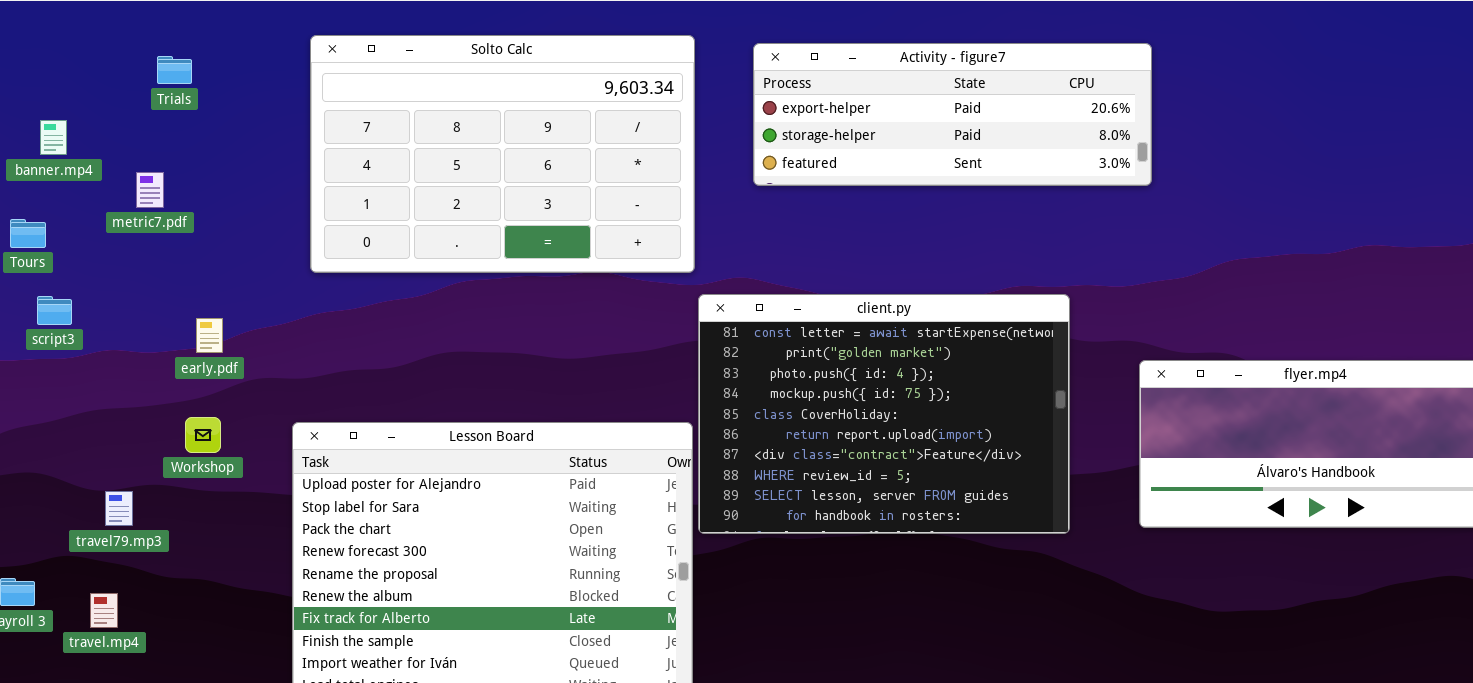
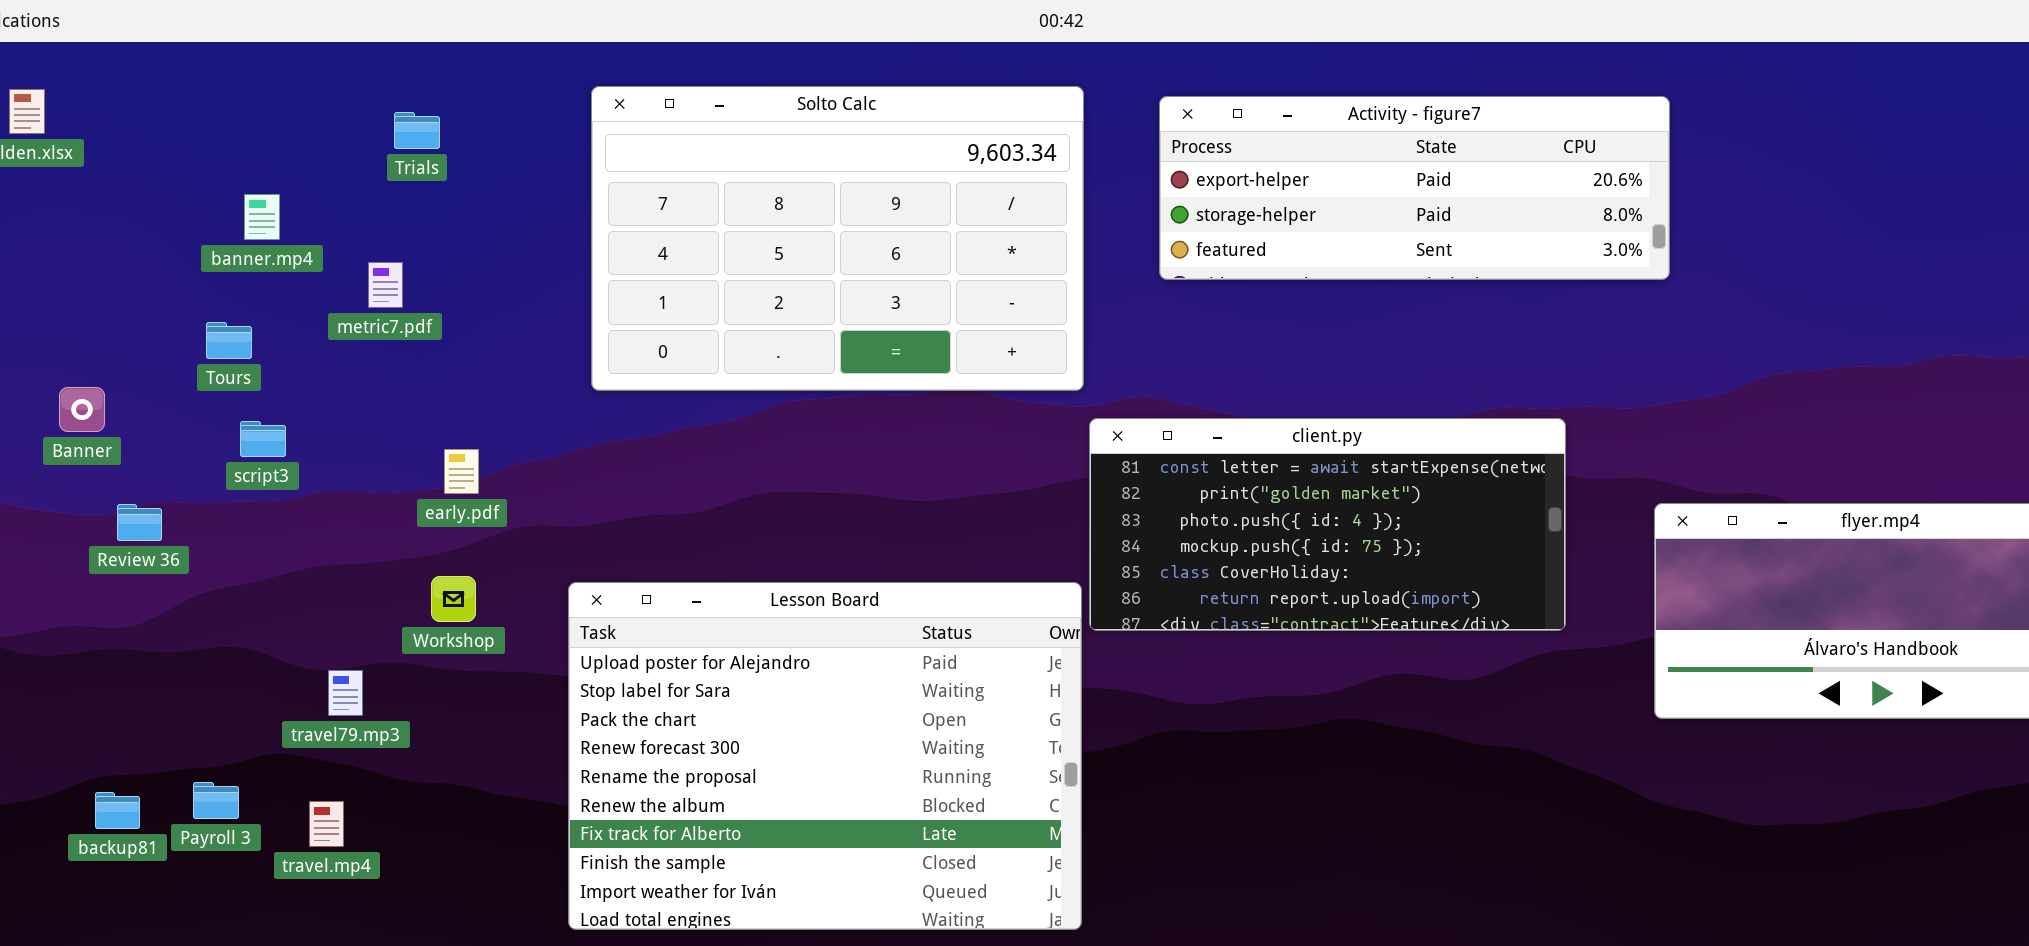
client.py: [698,294,1070,534] -> [1089,418,1566,631], resized

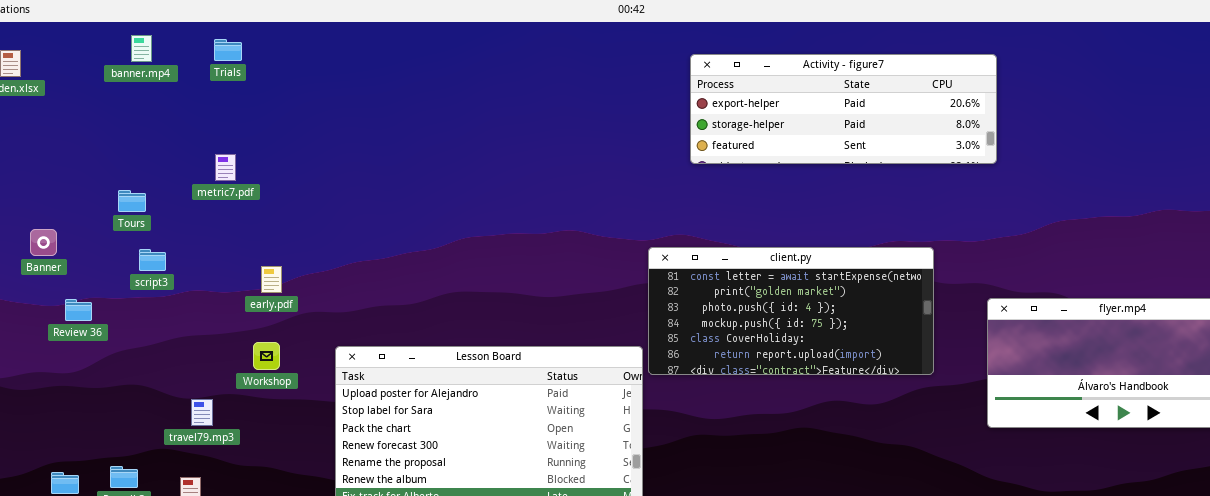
Solto Calc: [591,86,1084,391] -> none, closed
Trials: [394,112,440,149] -> [214,39,242,61], moved
banner.mp4: [244,194,280,240] -> [131,35,152,62], moved

